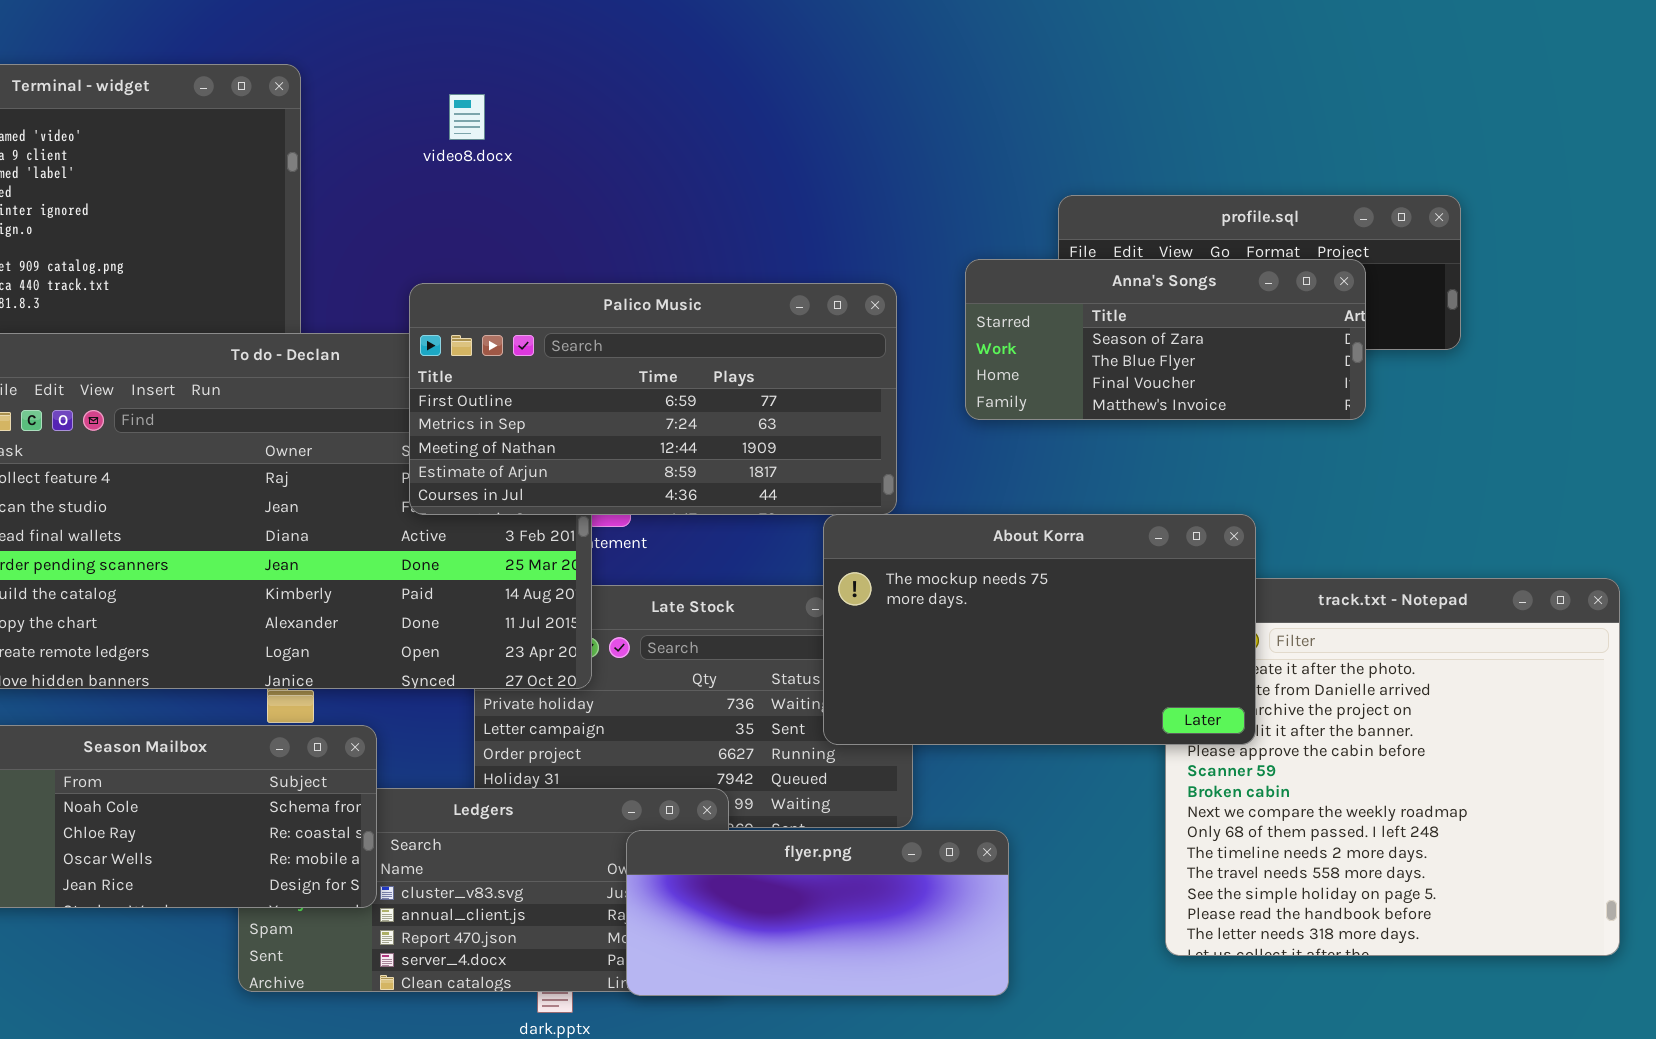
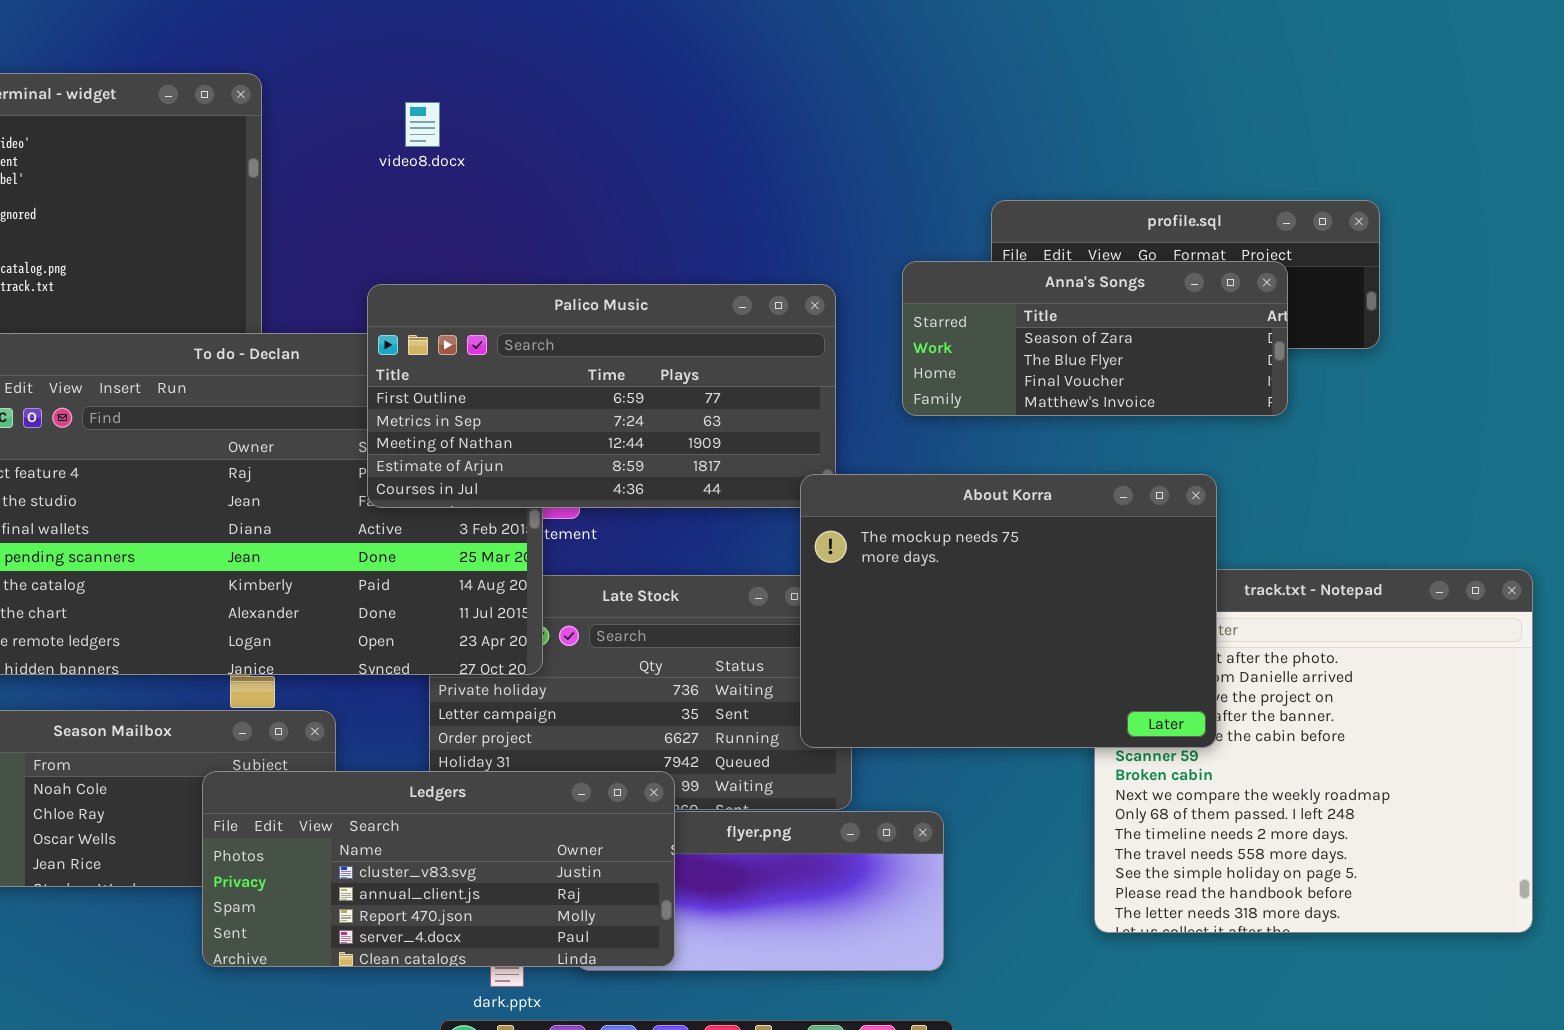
About Korra: [823,514,1256,745] -> [800,474,1217,748], moved, resized
Ledgers: [238,788,729,992] -> [202,771,675,967], raised

